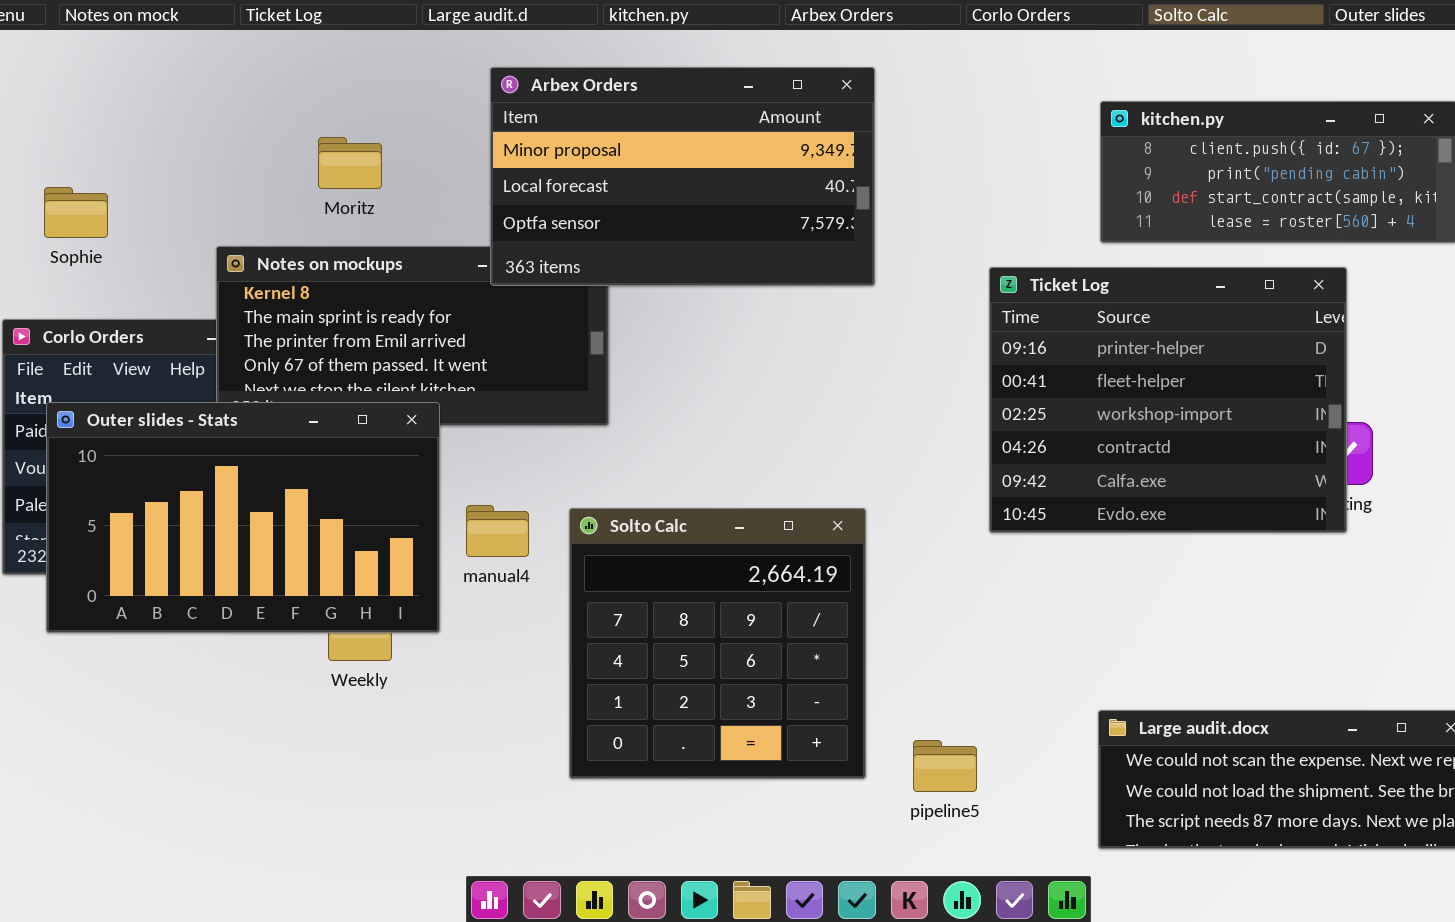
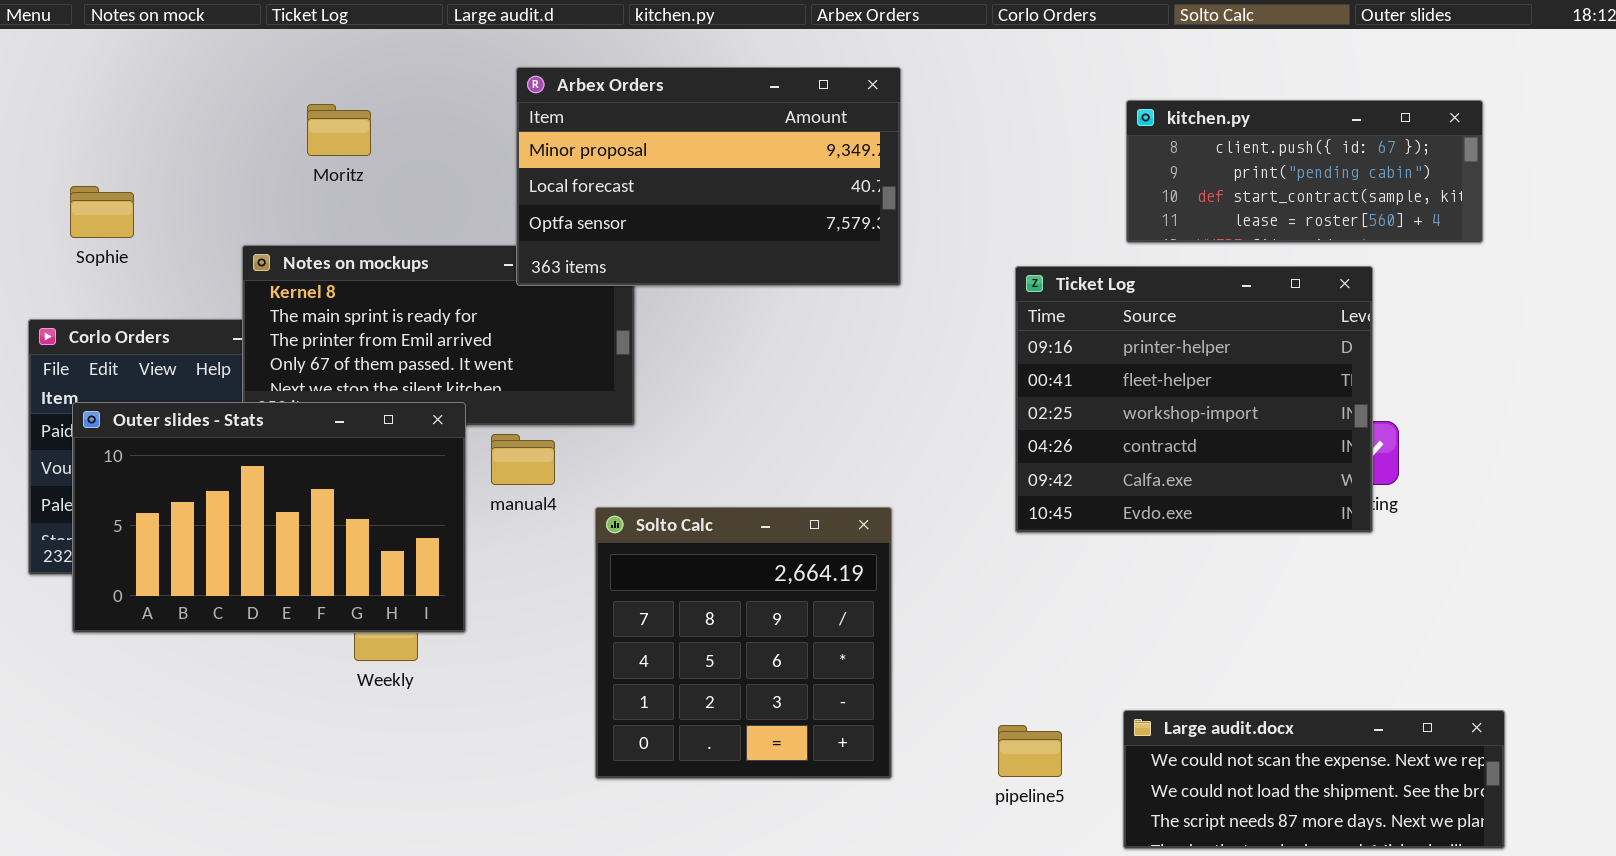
Moritz: [318,137,382,189] -> [307,104,371,156], moved
manual4: [466,505,529,557] -> [491,434,555,485], moved
pipeline5: [913,740,977,792] -> [998,725,1062,777], moved

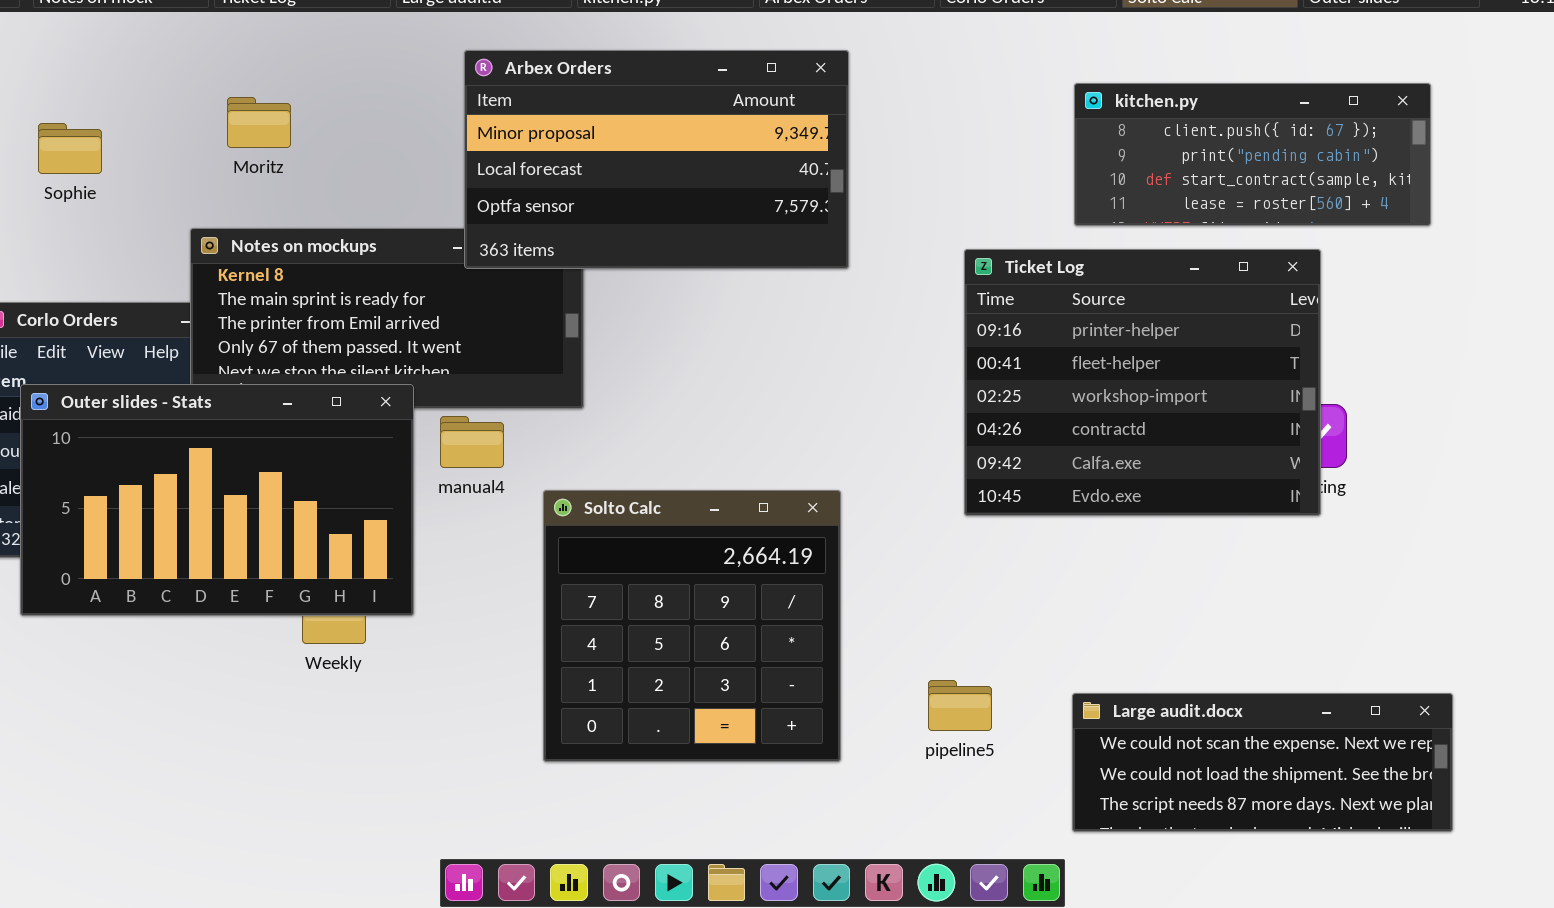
Moritz: [307,104,371,156] -> [227,97,291,148], moved
Sophie: [70,186,134,238] -> [38,123,102,174], moved
pipeline5: [998,725,1062,777] -> [928,680,992,731], moved

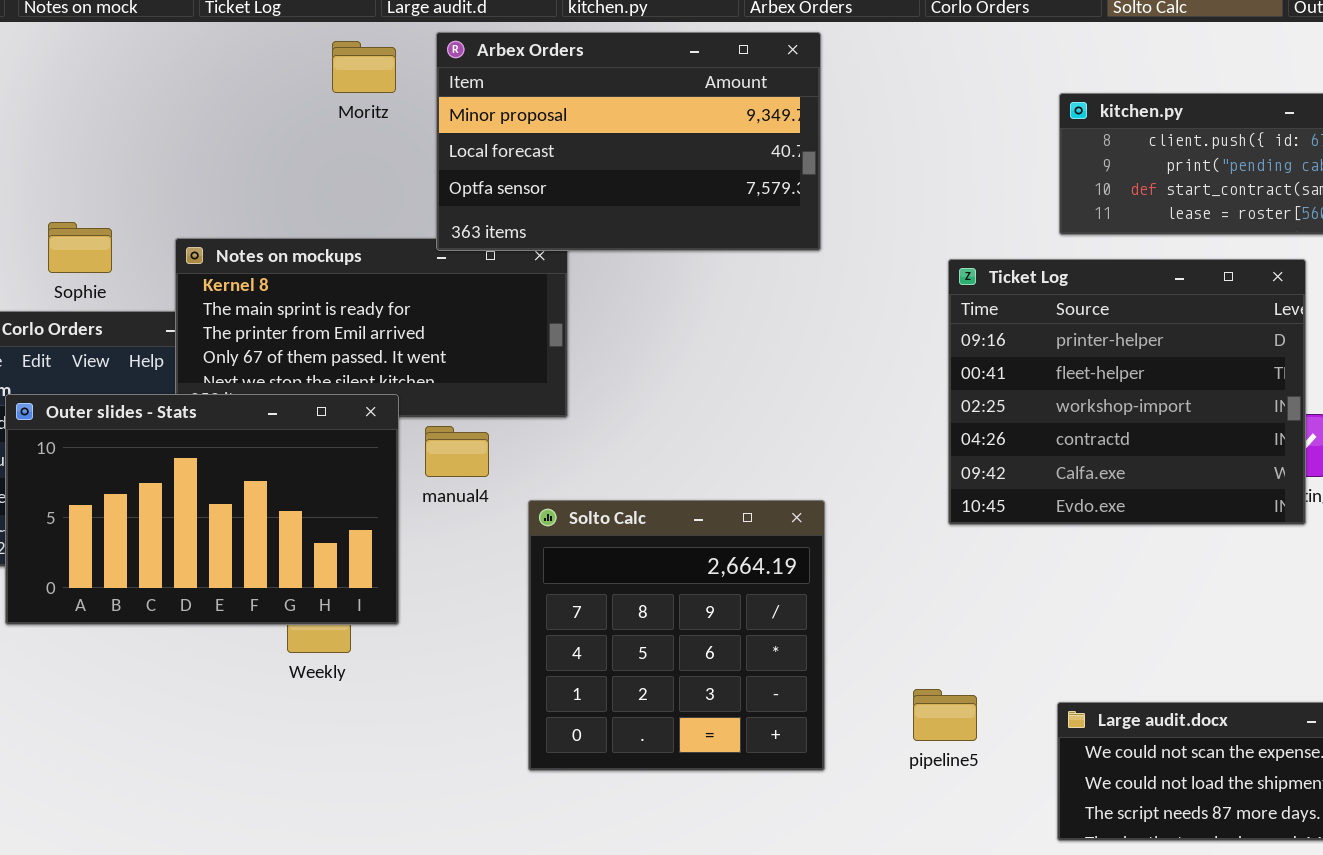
Arbex Orders: [464,50,849,269] -> [436,32,821,251], moved
Moritz: [227,97,291,148] -> [332,41,396,93], moved
Sophie: [38,123,102,174] -> [48,222,112,273], moved

